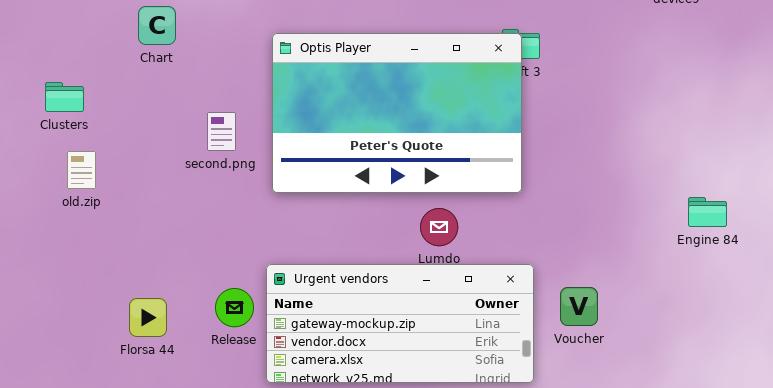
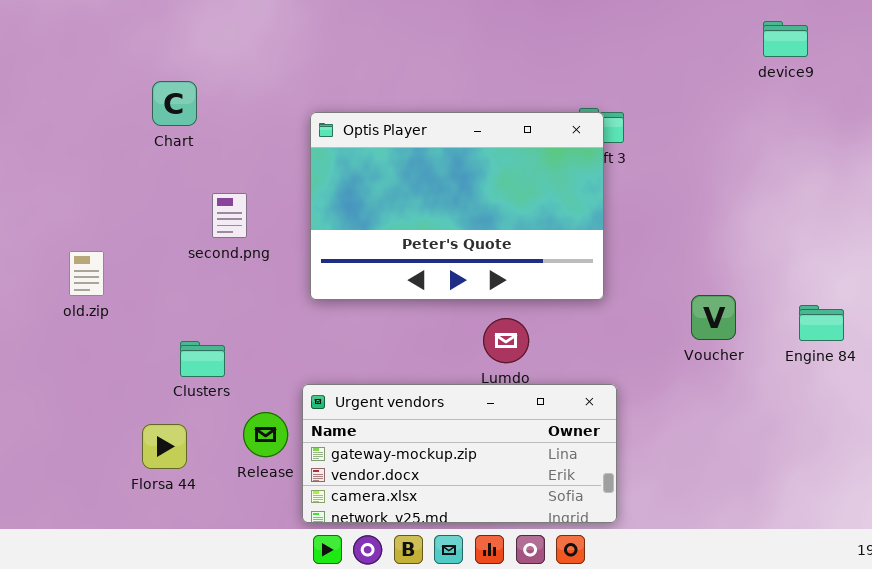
Clusters: [45,82,84,112] -> [180,341,225,377], moved
second.png: [207,112,236,151] -> [212,193,247,238], moved
Voucher: [560,287,598,326] -> [691,295,736,340], moved

